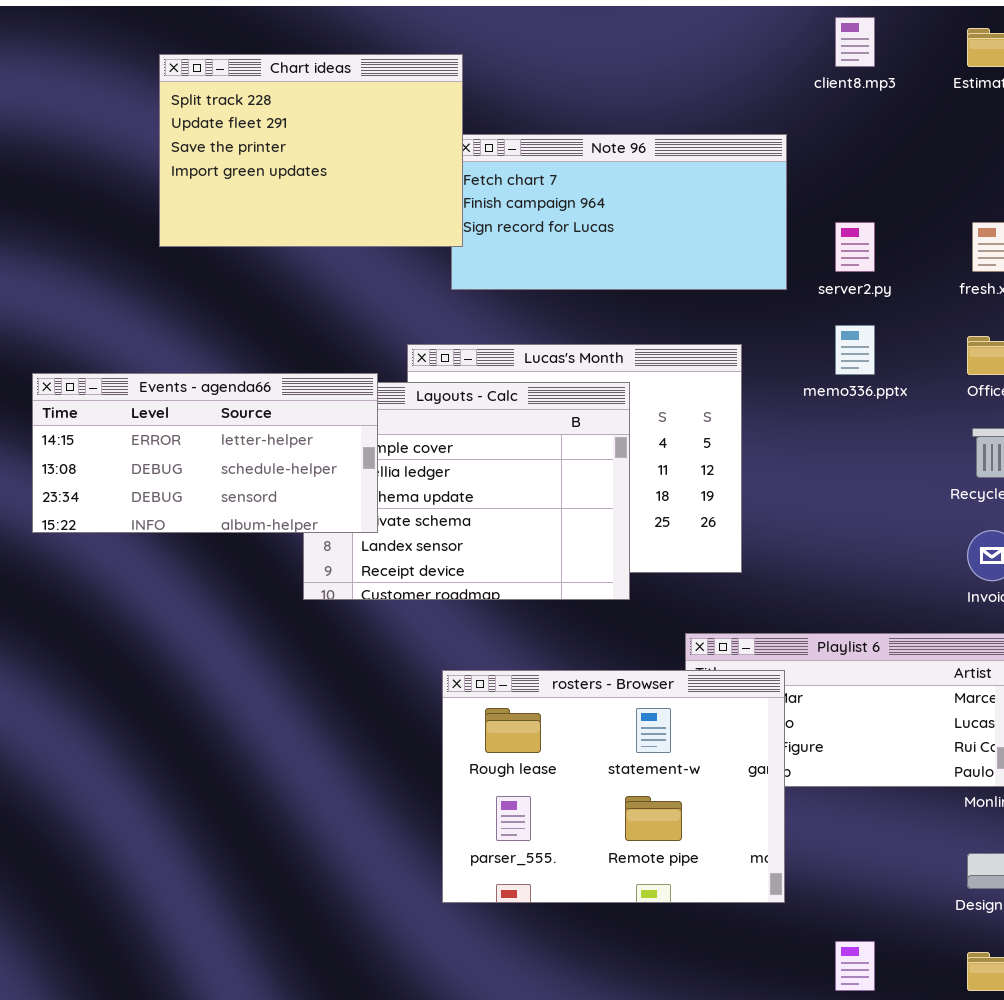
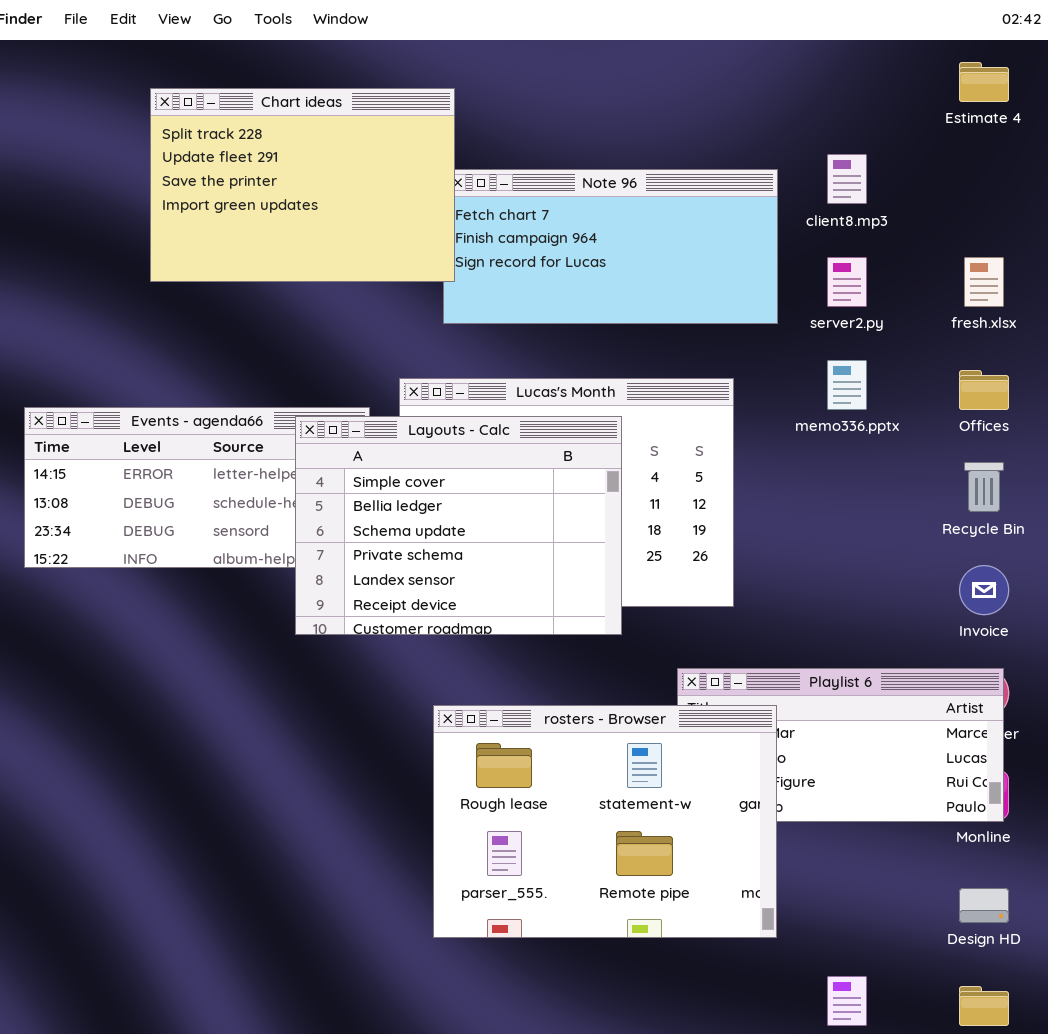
client8.mp3: [835,17,875,67] -> [827,154,867,204], moved
Layouts - Calc: [303,382,630,600] -> [295,416,622,635], raised

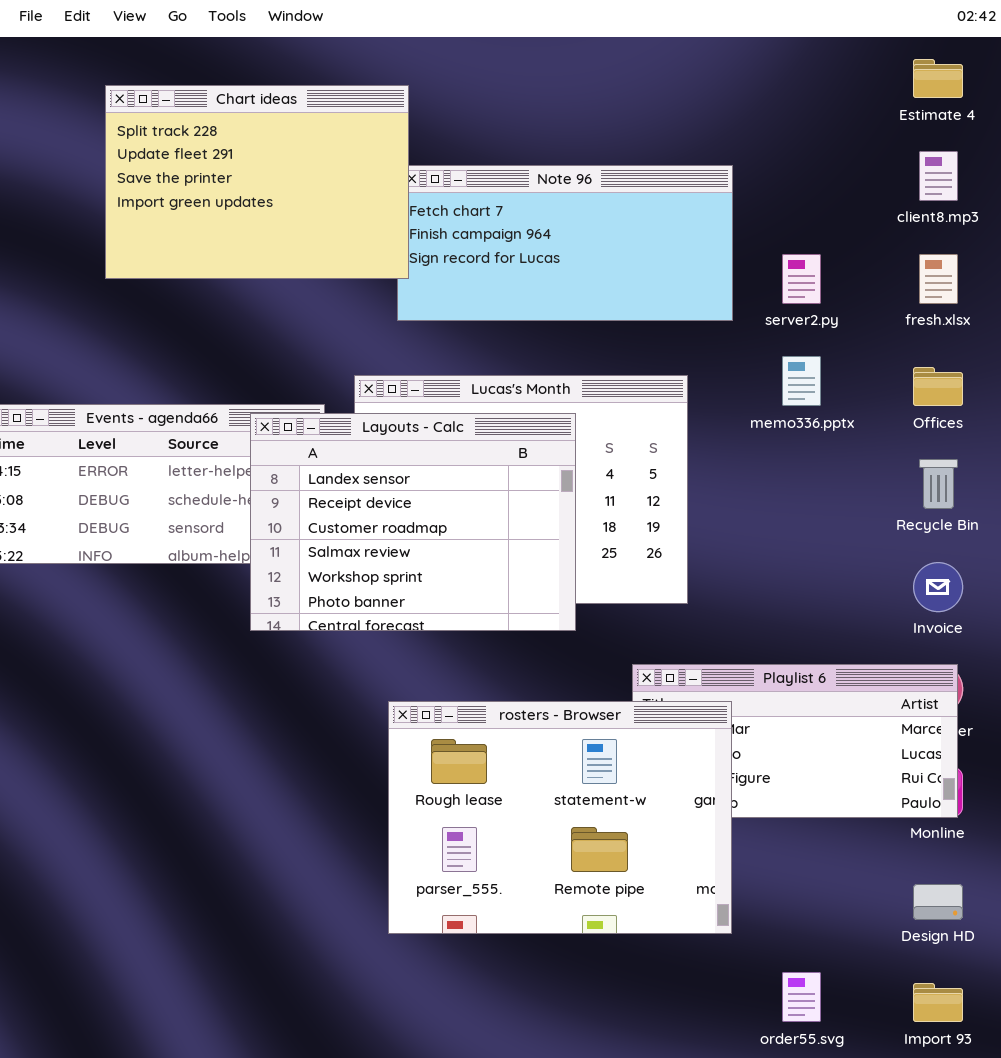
client8.mp3: [827,154,867,204] -> [919,151,958,201], moved
Layouts - Calc: [295,416,622,635] -> [250,413,576,631], scrolled down 4 rows

